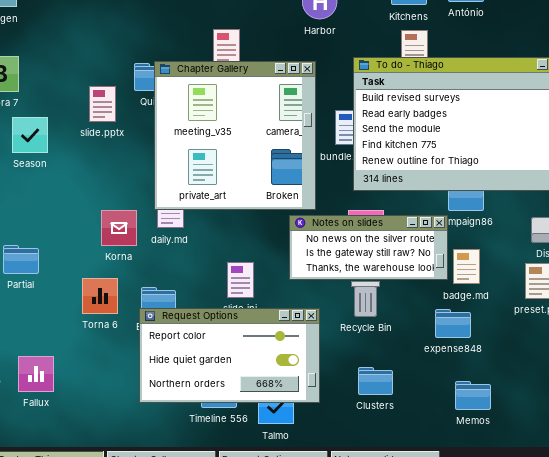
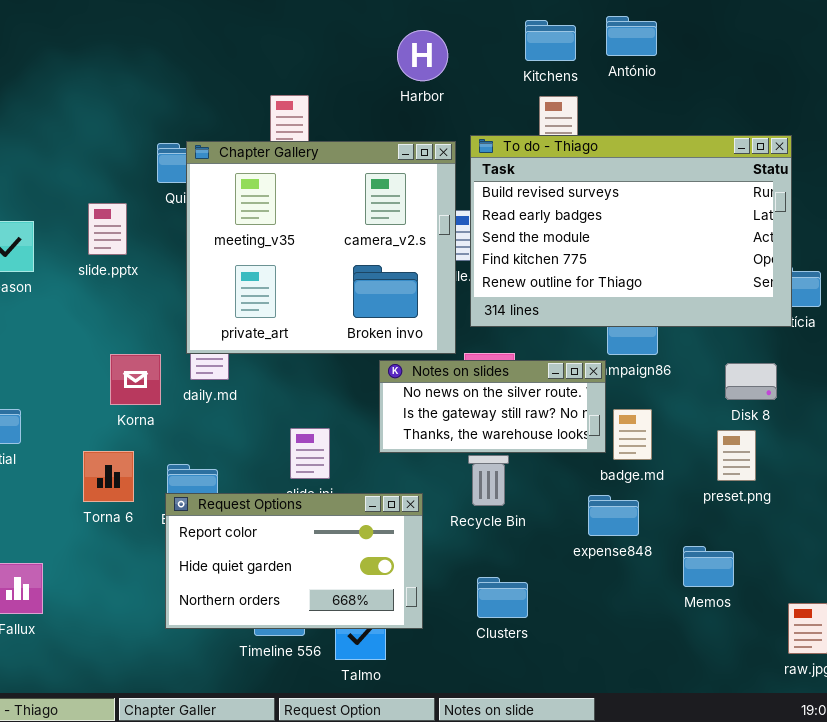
Chapter Gallery: [154,61,316,210] -> [186,141,456,354], resized
slide.pptx: [89,86,116,122] -> [88,203,127,255], moved
Memos: [455,381,491,410] -> [683,546,734,587], moved

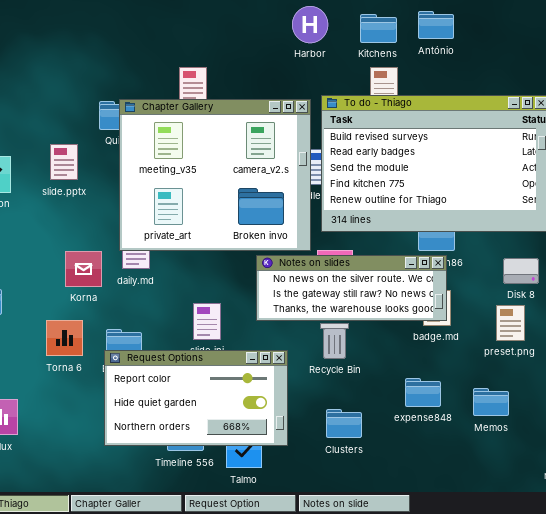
Harbor: [397,30,448,81] -> [292,6,328,43], moved
Notes on slides: [379,360,606,453] -> [256,255,447,321], resized
expense848: [588,495,639,536] -> [405,378,441,407], moved

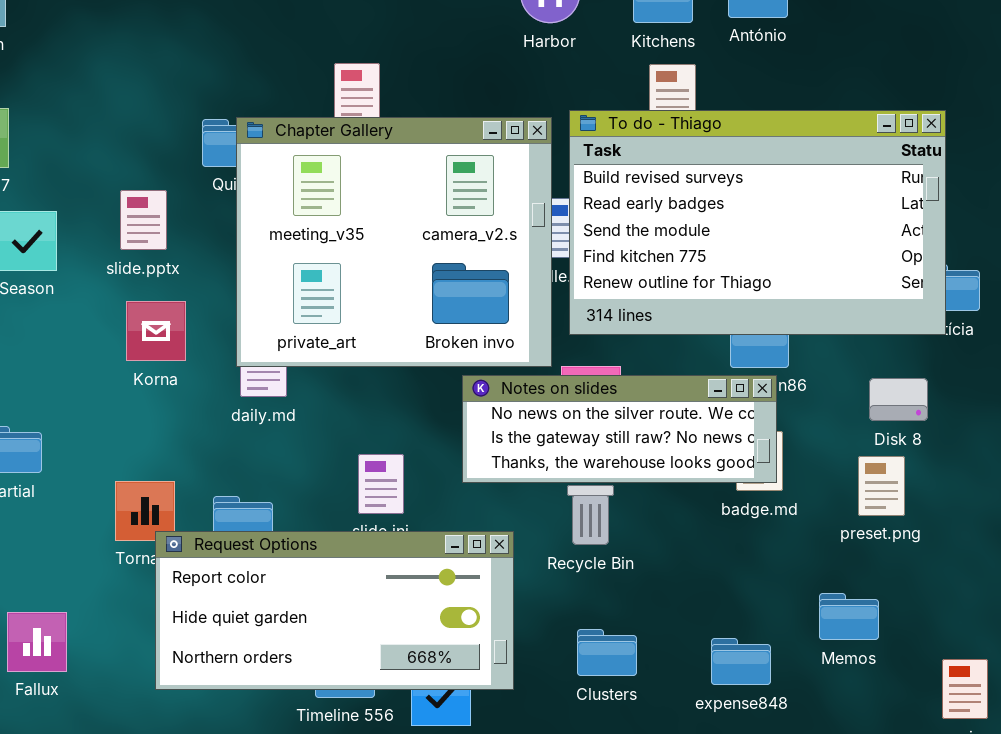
Korna: [65,251,102,287] -> [126,301,186,361], moved
Request Options: [104,350,288,446] -> [155,531,514,690], resized
expense848: [405,378,441,407] -> [711,638,771,685], moved

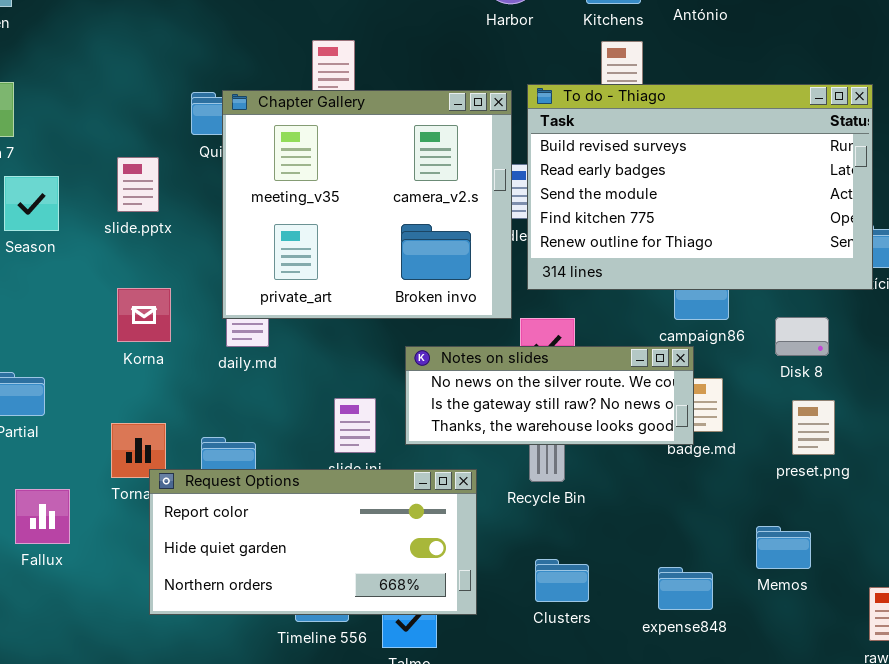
Korna: [126,301,186,361] -> [117,288,171,342], moved
Notes on slides: [462,375,777,483] -> [405,346,694,445], moved
Disk 8: [869,378,928,421] -> [775,317,829,356], moved
Fallux: [7,612,67,672] -> [15,489,70,544], moved

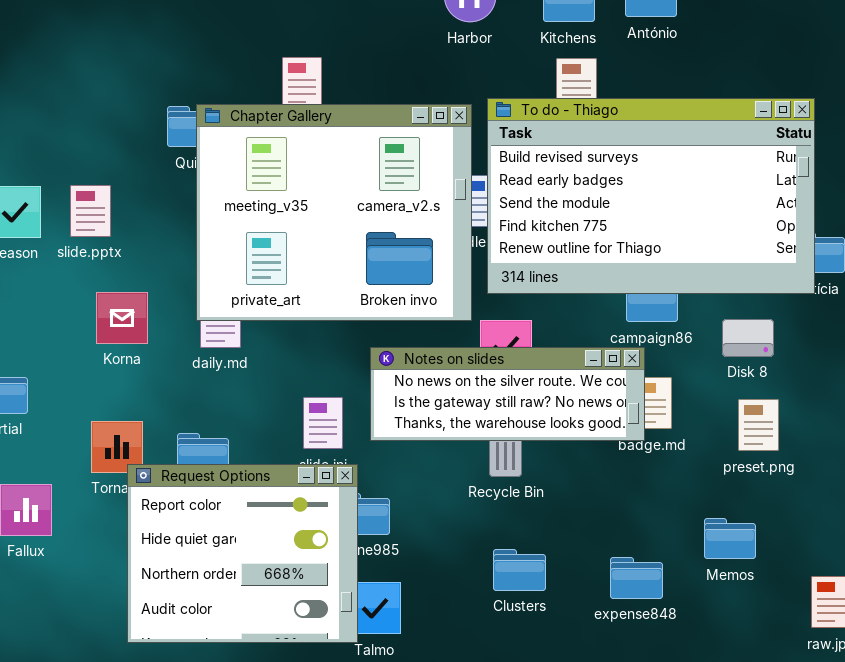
slide.pptx: [117,157,159,212] -> [70,185,111,237], moved
Request Options: [149,469,477,615] -> [127,464,358,643], resized

